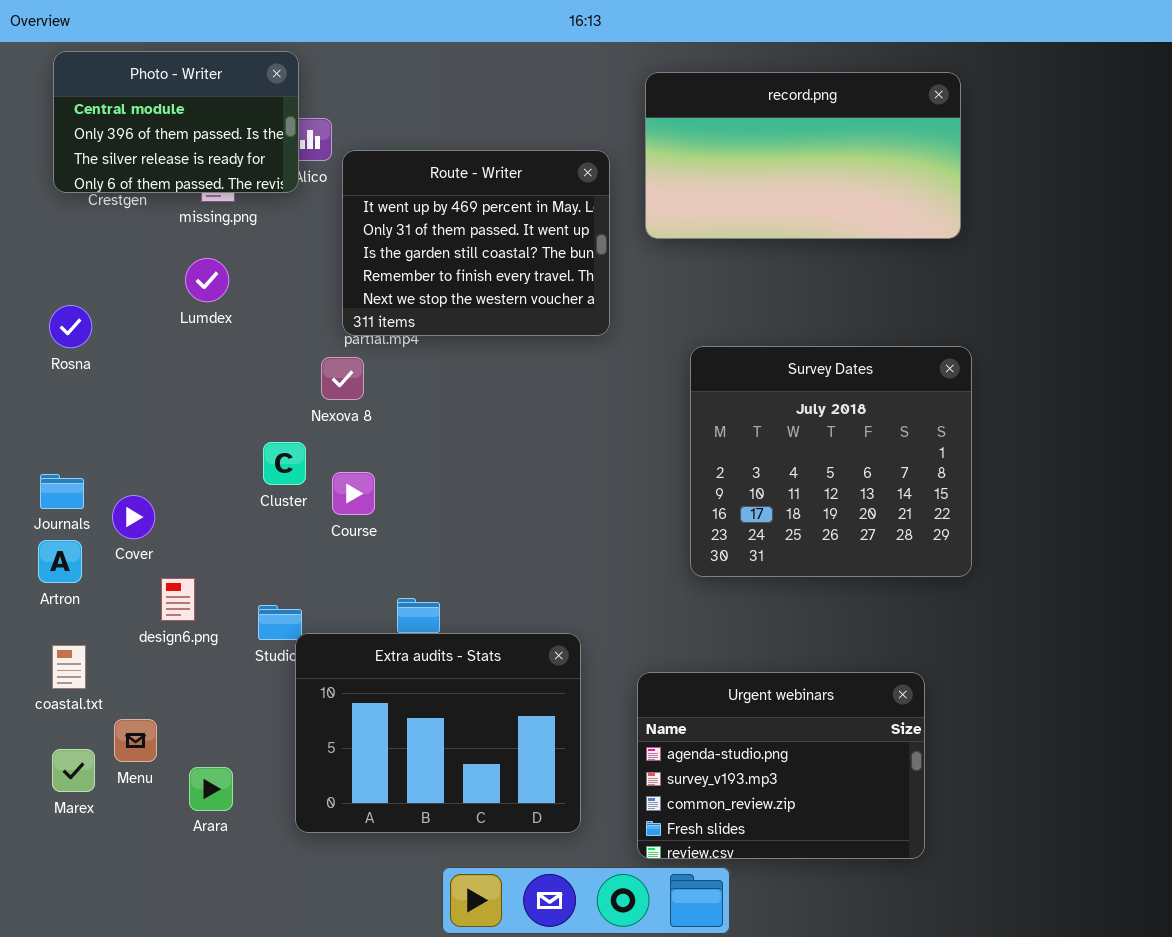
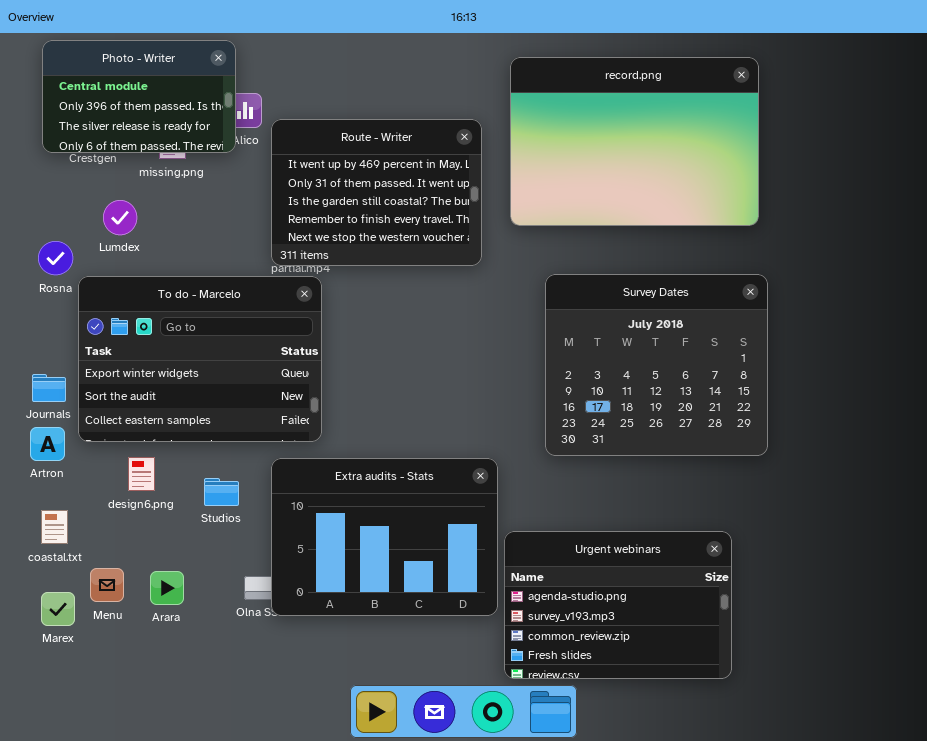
record.png: [645,72,961,239] -> [510,57,759,226], resized
Lumdex: [185,258,229,302] -> [103,200,137,235], moved
To do - Marcelo: none -> [78,276,322,442], opened
Extra audits - Stats: [295,633,581,833] -> [271,458,498,616], moved
Arara: [189,767,233,811] -> [150,571,184,605], moved

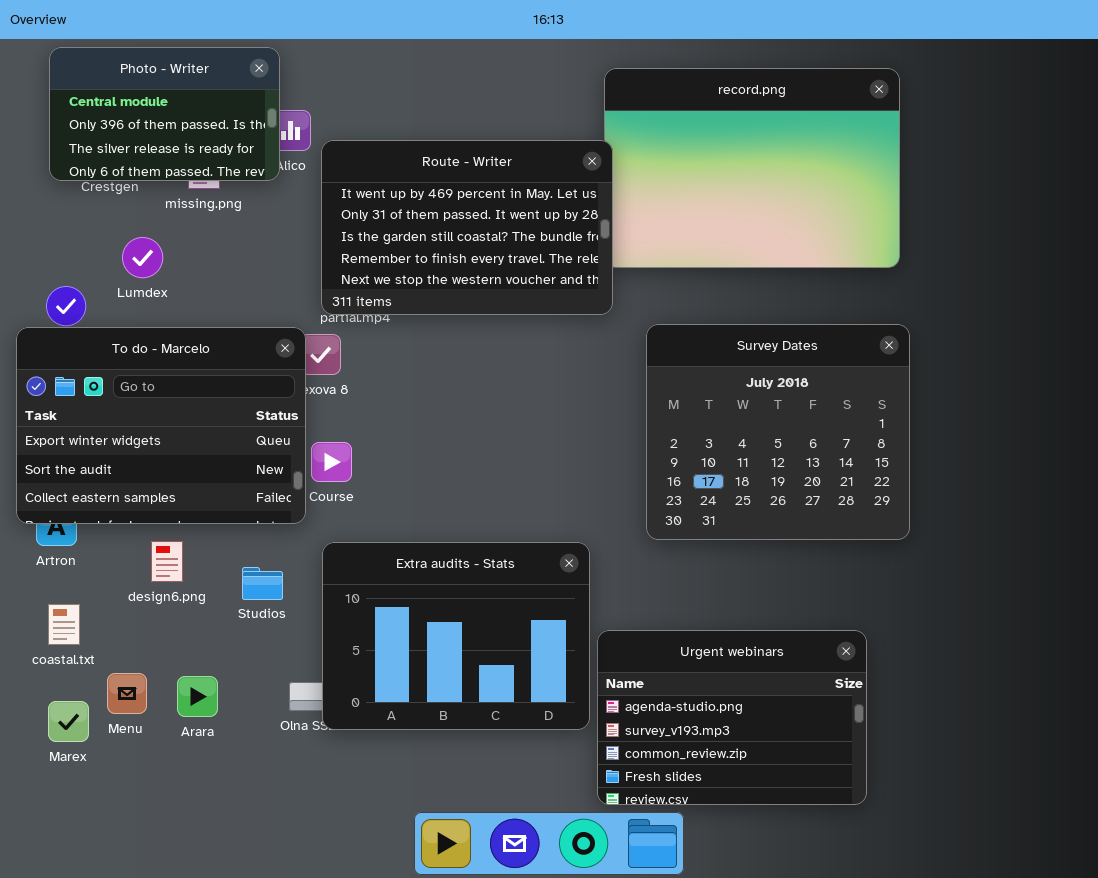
Route - Writer: [271,119,482,266] -> [321,140,613,315], resized
To do - Marcelo: [78,276,322,442] -> [16,327,306,524], moved

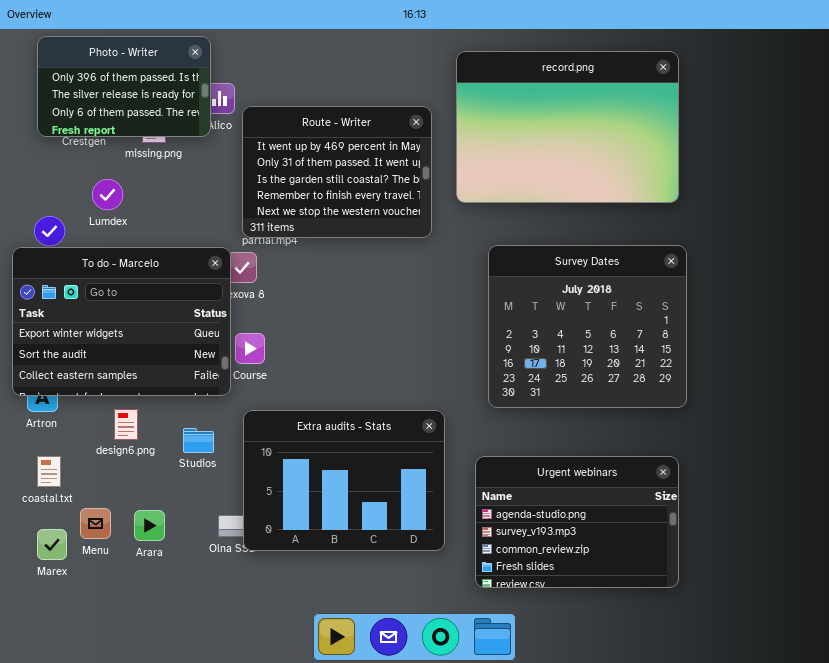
Photo - Writer: [49,47,280,181] -> [37,36,211,137], scrolled down 1 row
Route - Writer: [321,140,613,315] -> [242,106,432,238], resized
Urgent webinars: [597,630,867,805] -> [475,456,679,588], moved

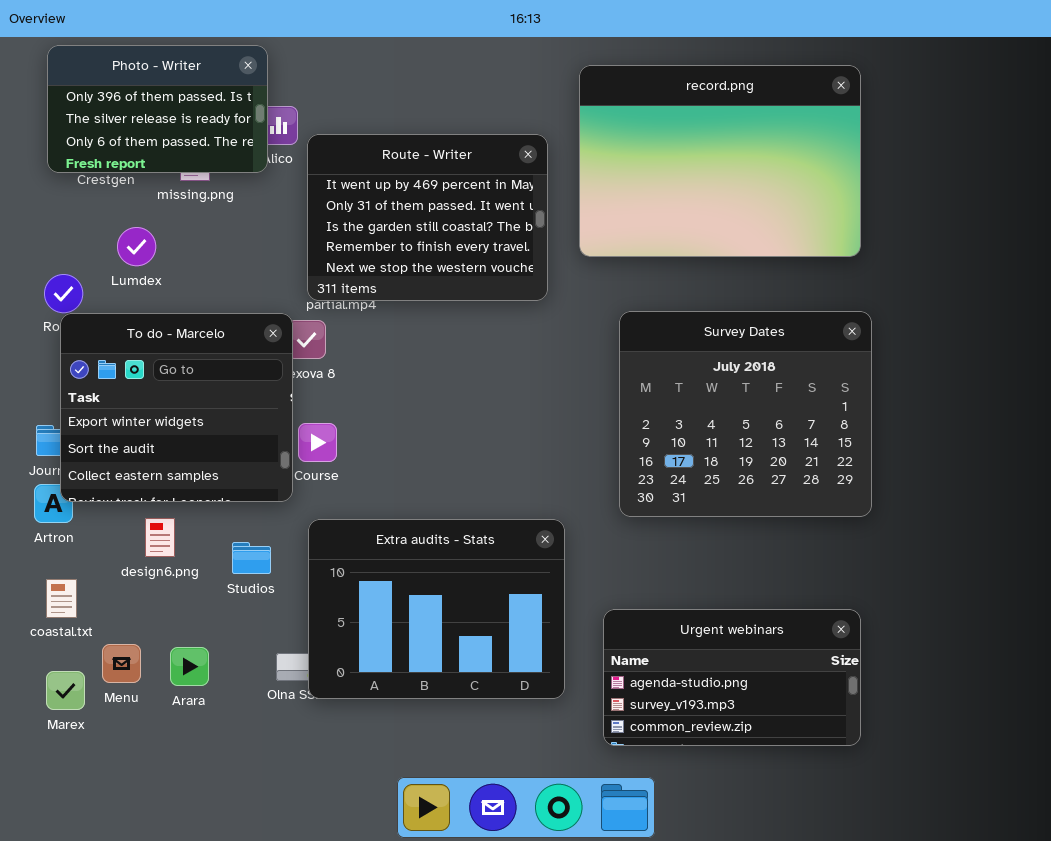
To do - Marcelo: [12,247,231,396] -> [60,313,293,502], resized
Urgent webinars: [475,456,679,588] -> [603,609,861,746], resized

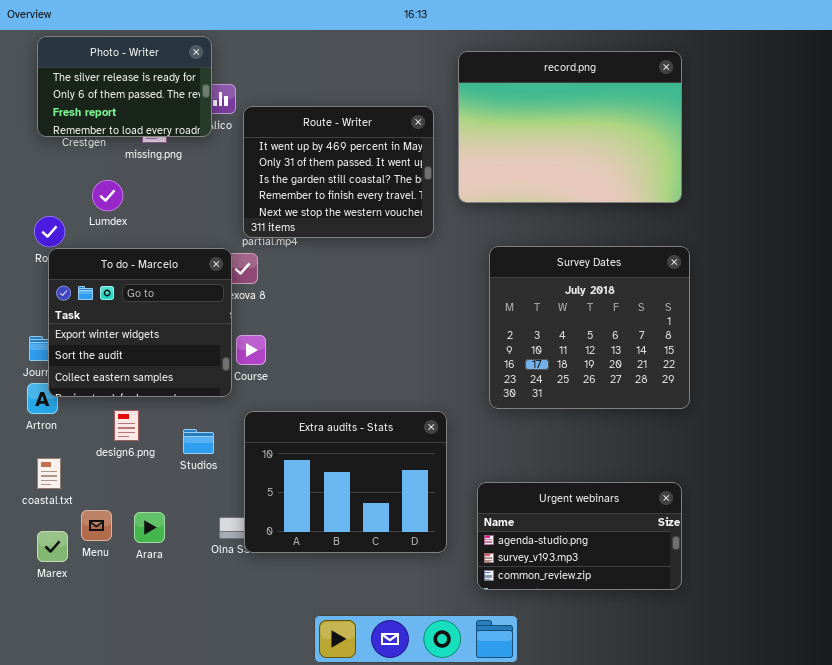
Photo - Writer: [47,45,268,173] -> [37,36,212,137], scrolled down 1 row

